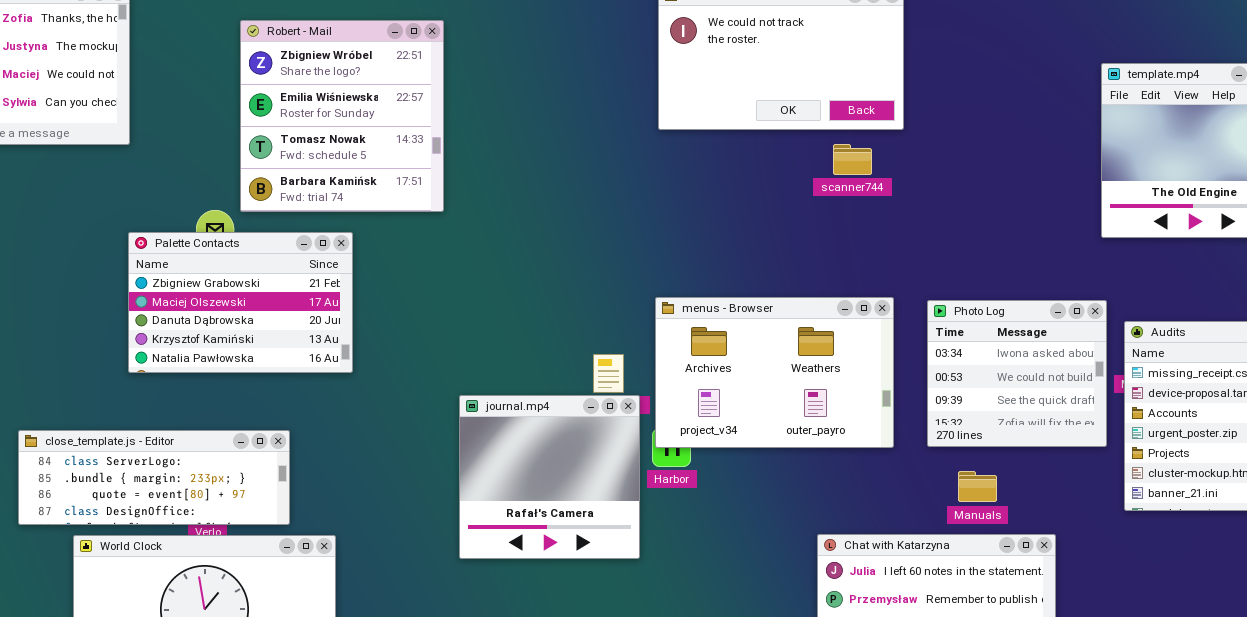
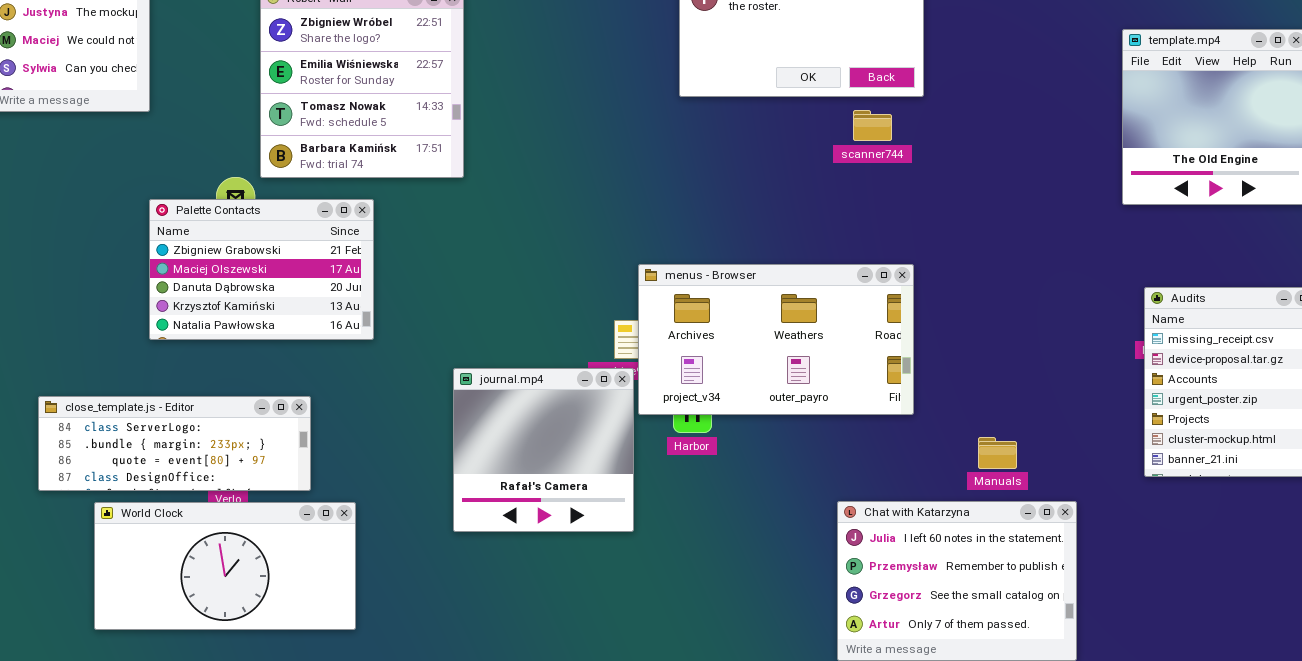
menus - Browser: [655,297,894,448] -> [638,264,914,415], resized
Photo Log: [927,300,1107,447] -> none, closed
journal.mp4: [459,395,640,559] -> [453,368,634,532], moved

